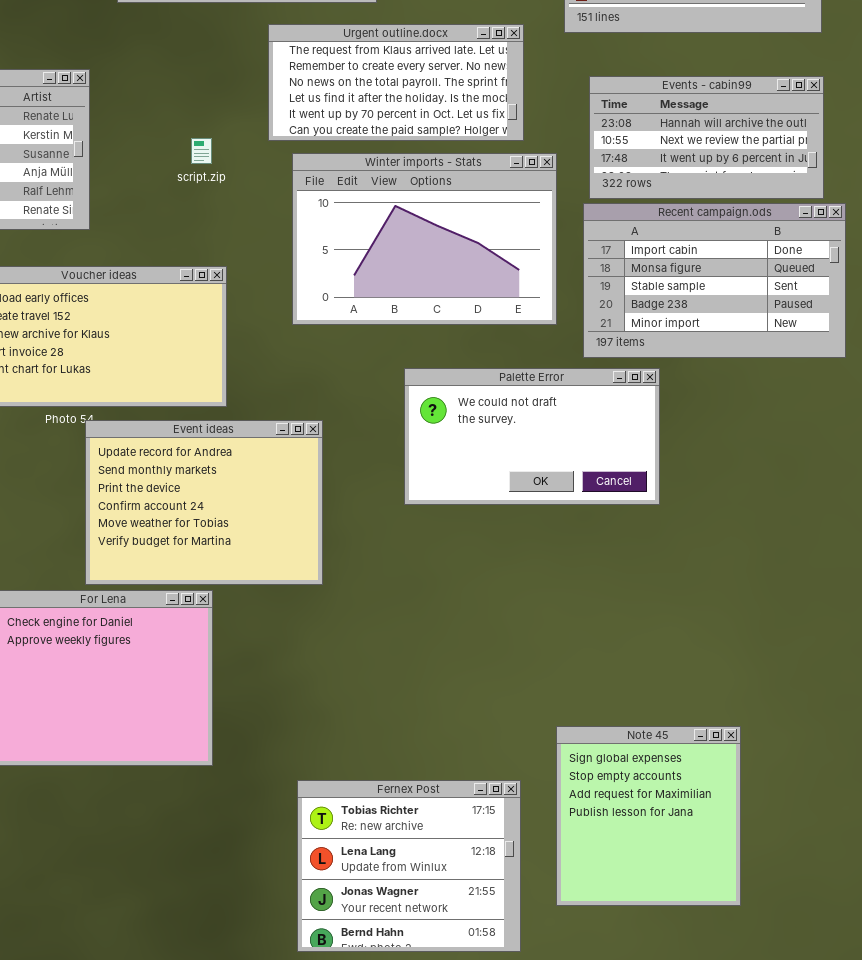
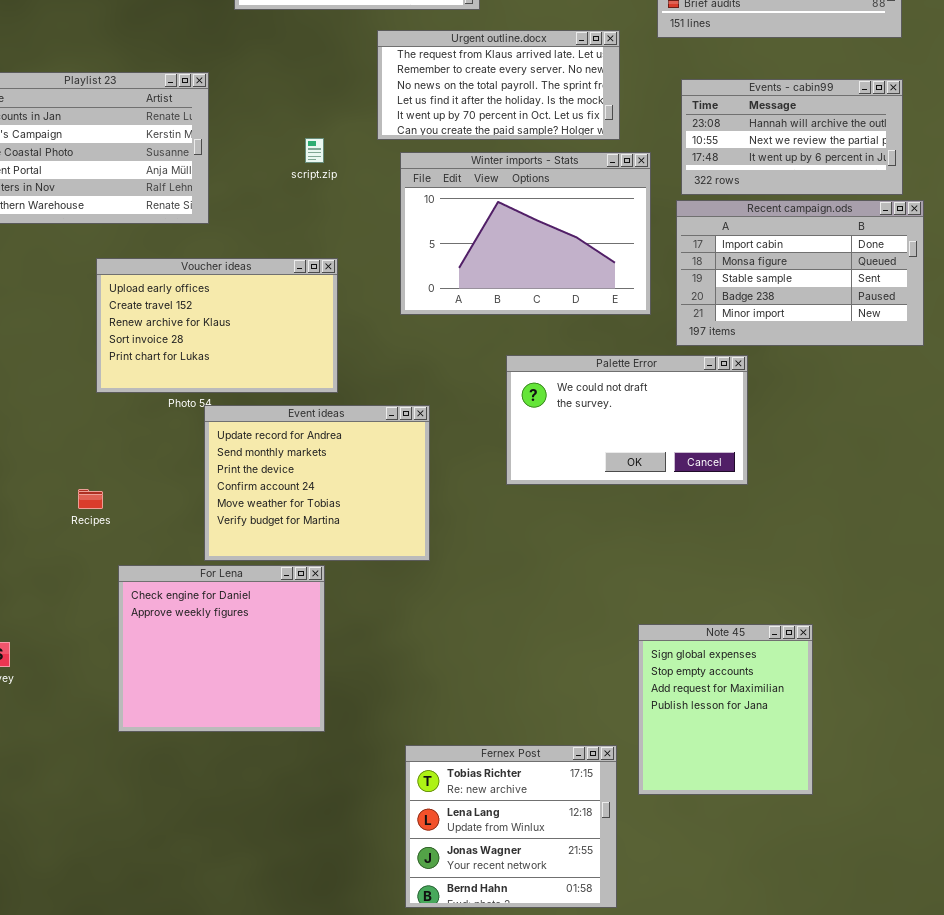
Note 45: [556,726,741,906] -> [638,624,813,795], moved

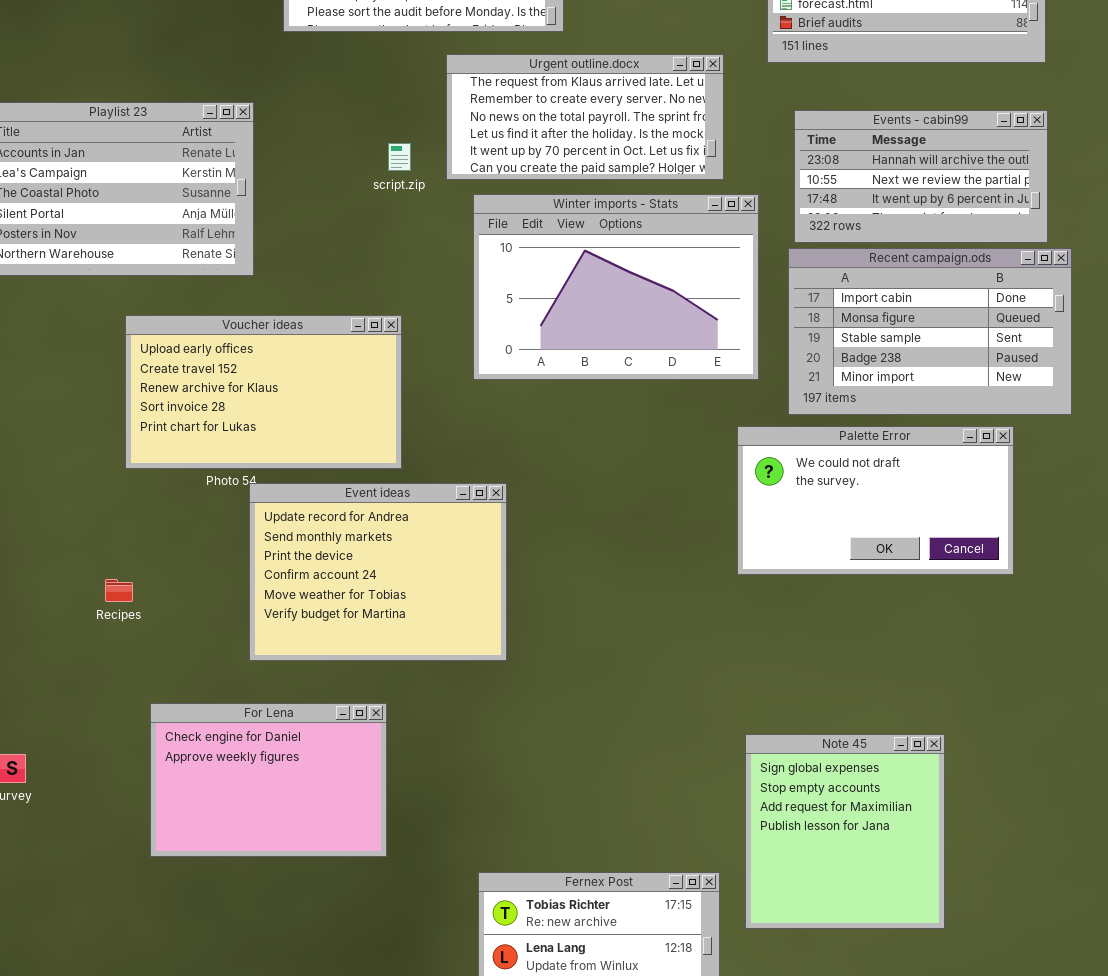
script.zip: [305,138,324,163] -> [388,143,411,171], moved
Palette Error: [506,355,748,485] -> [737,426,1014,575], moved
For Lena: [118,565,325,732] -> [150,703,387,857], resized

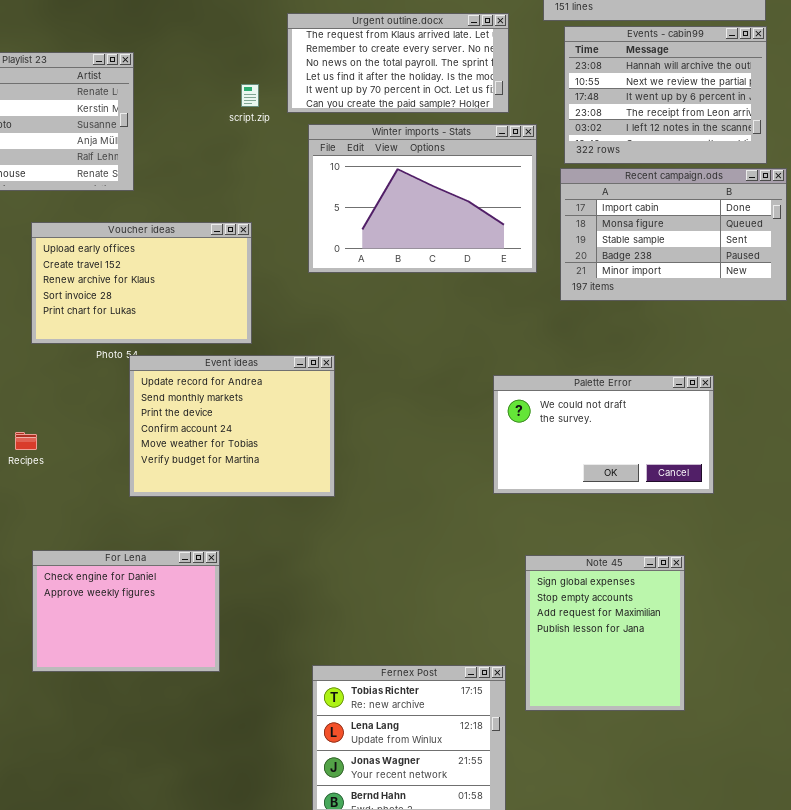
Events - cabin99: [794,110,1048,243] -> [564,26,767,164], resized
Palette Error: [737,426,1014,575] -> [493,375,714,494], moved
For Lena: [150,703,387,857] -> [32,550,220,672], moved

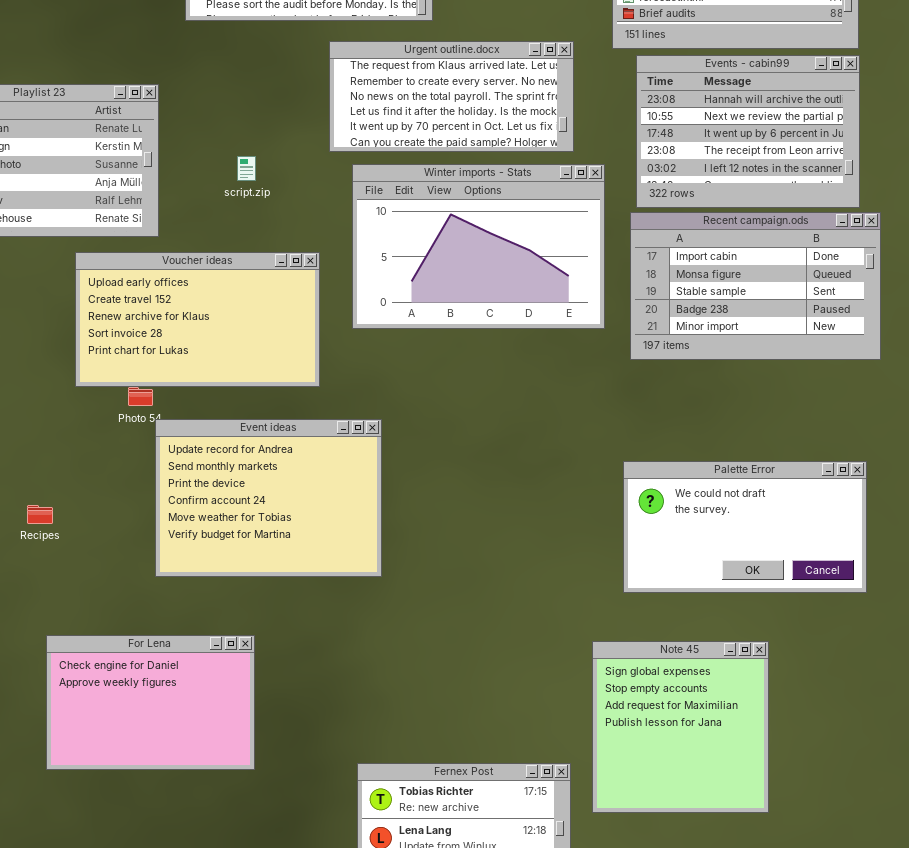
script.zip: [241,84,259,107] -> [237,156,256,181], moved
Voucher ideas: [31,222,252,344] -> [75,252,320,387], moved
Palette Error: [493,375,714,494] -> [623,461,867,593], moved

